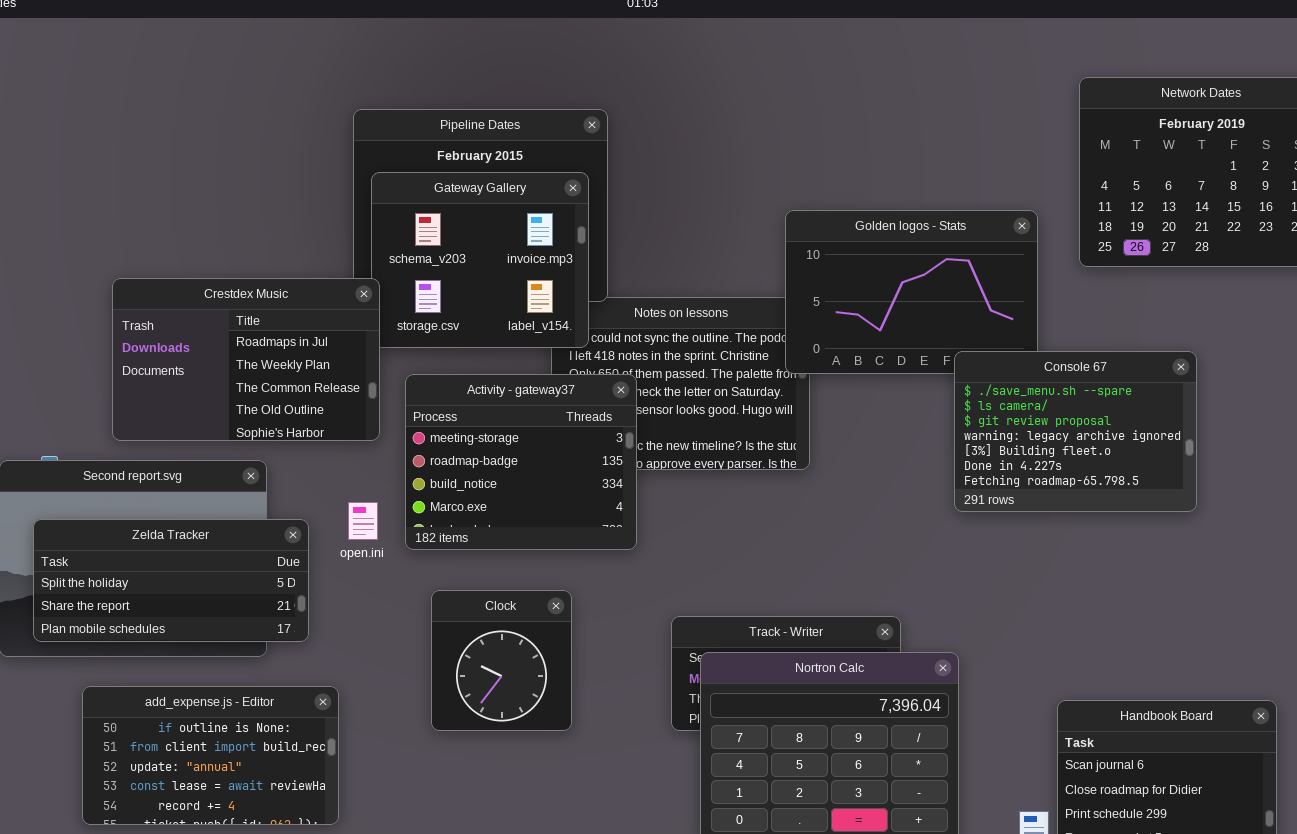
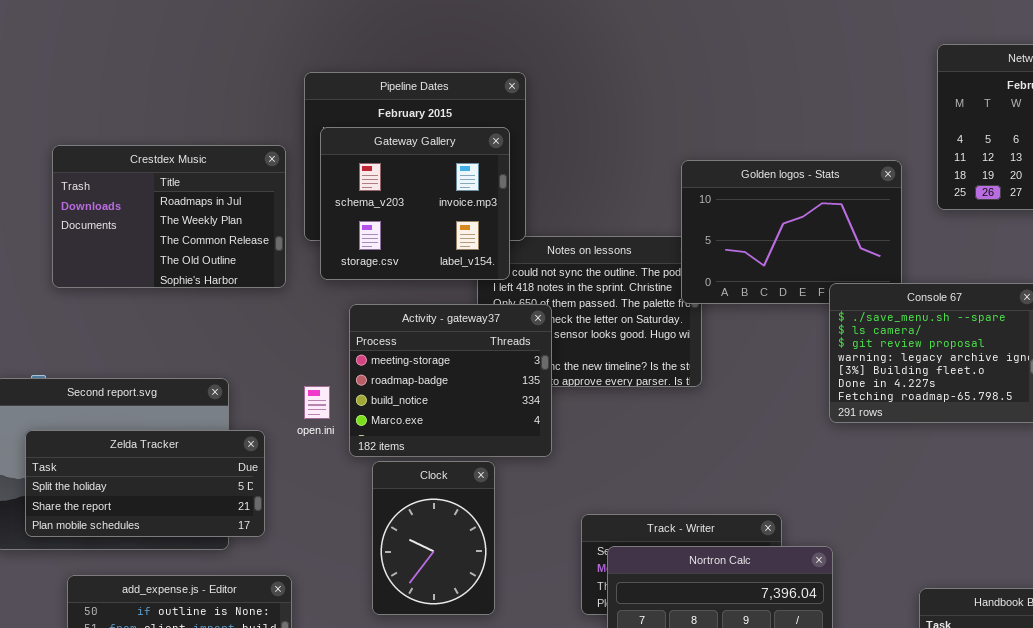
Crestdex Music: [112,278,380,441] -> [52,145,286,288], moved
open.ini: [348,502,378,540] -> [304,386,330,419], moved
Clock: [431,590,572,731] -> [372,461,495,615], resized

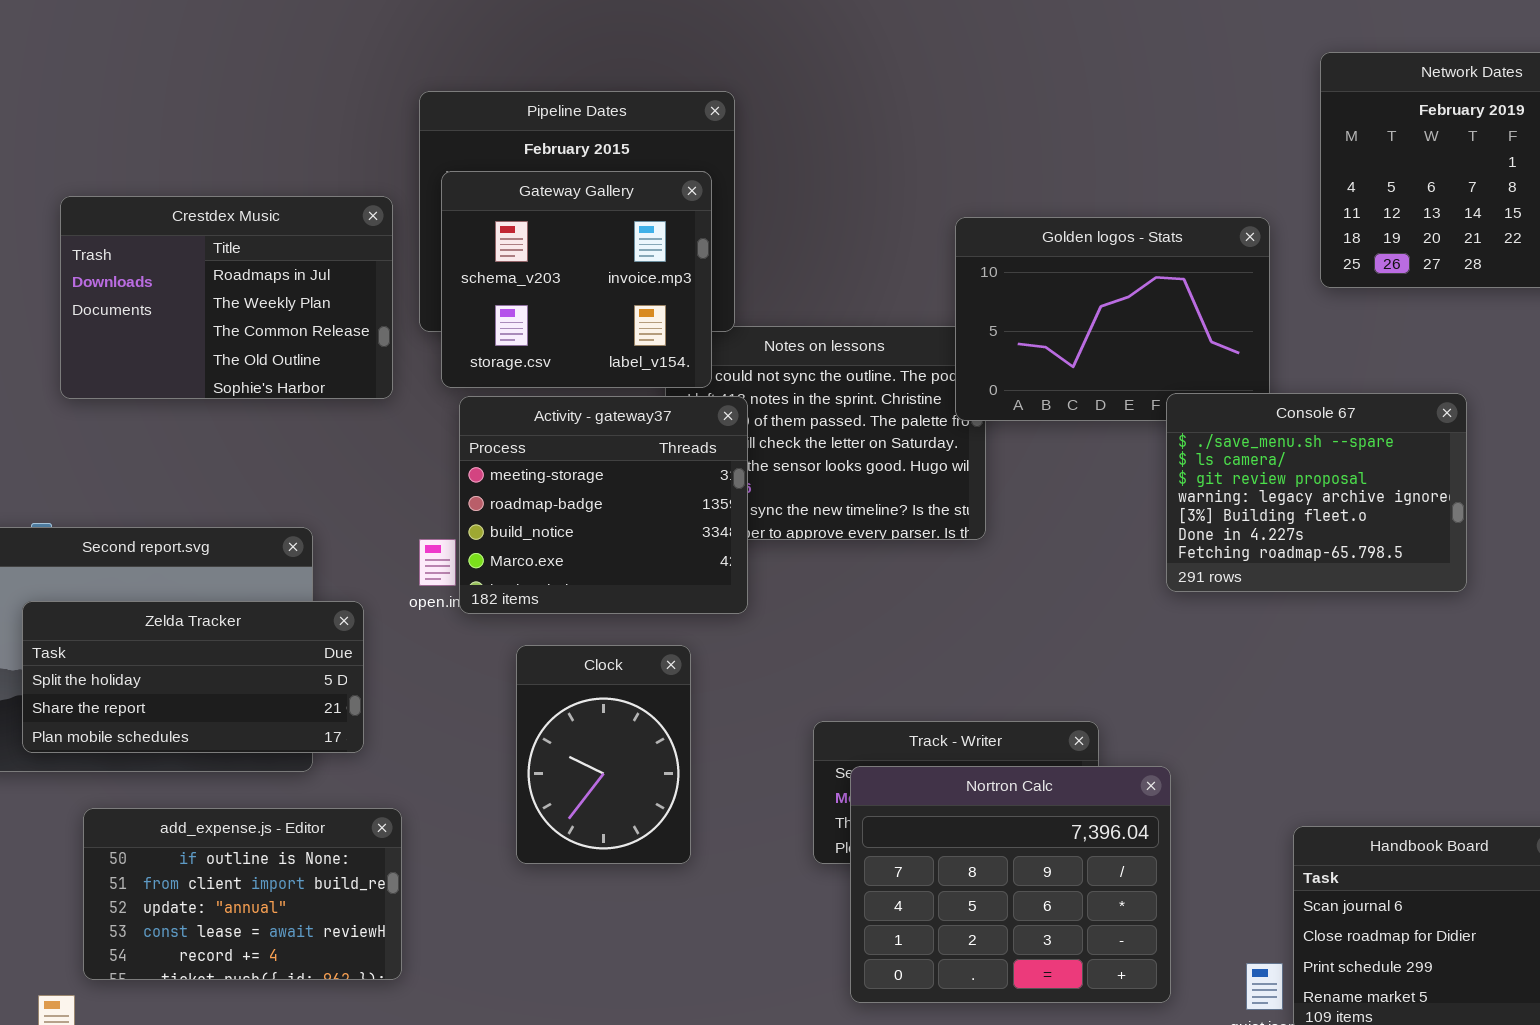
Activity - gateway37: [349,304,552,457] -> [459,396,748,614], moved

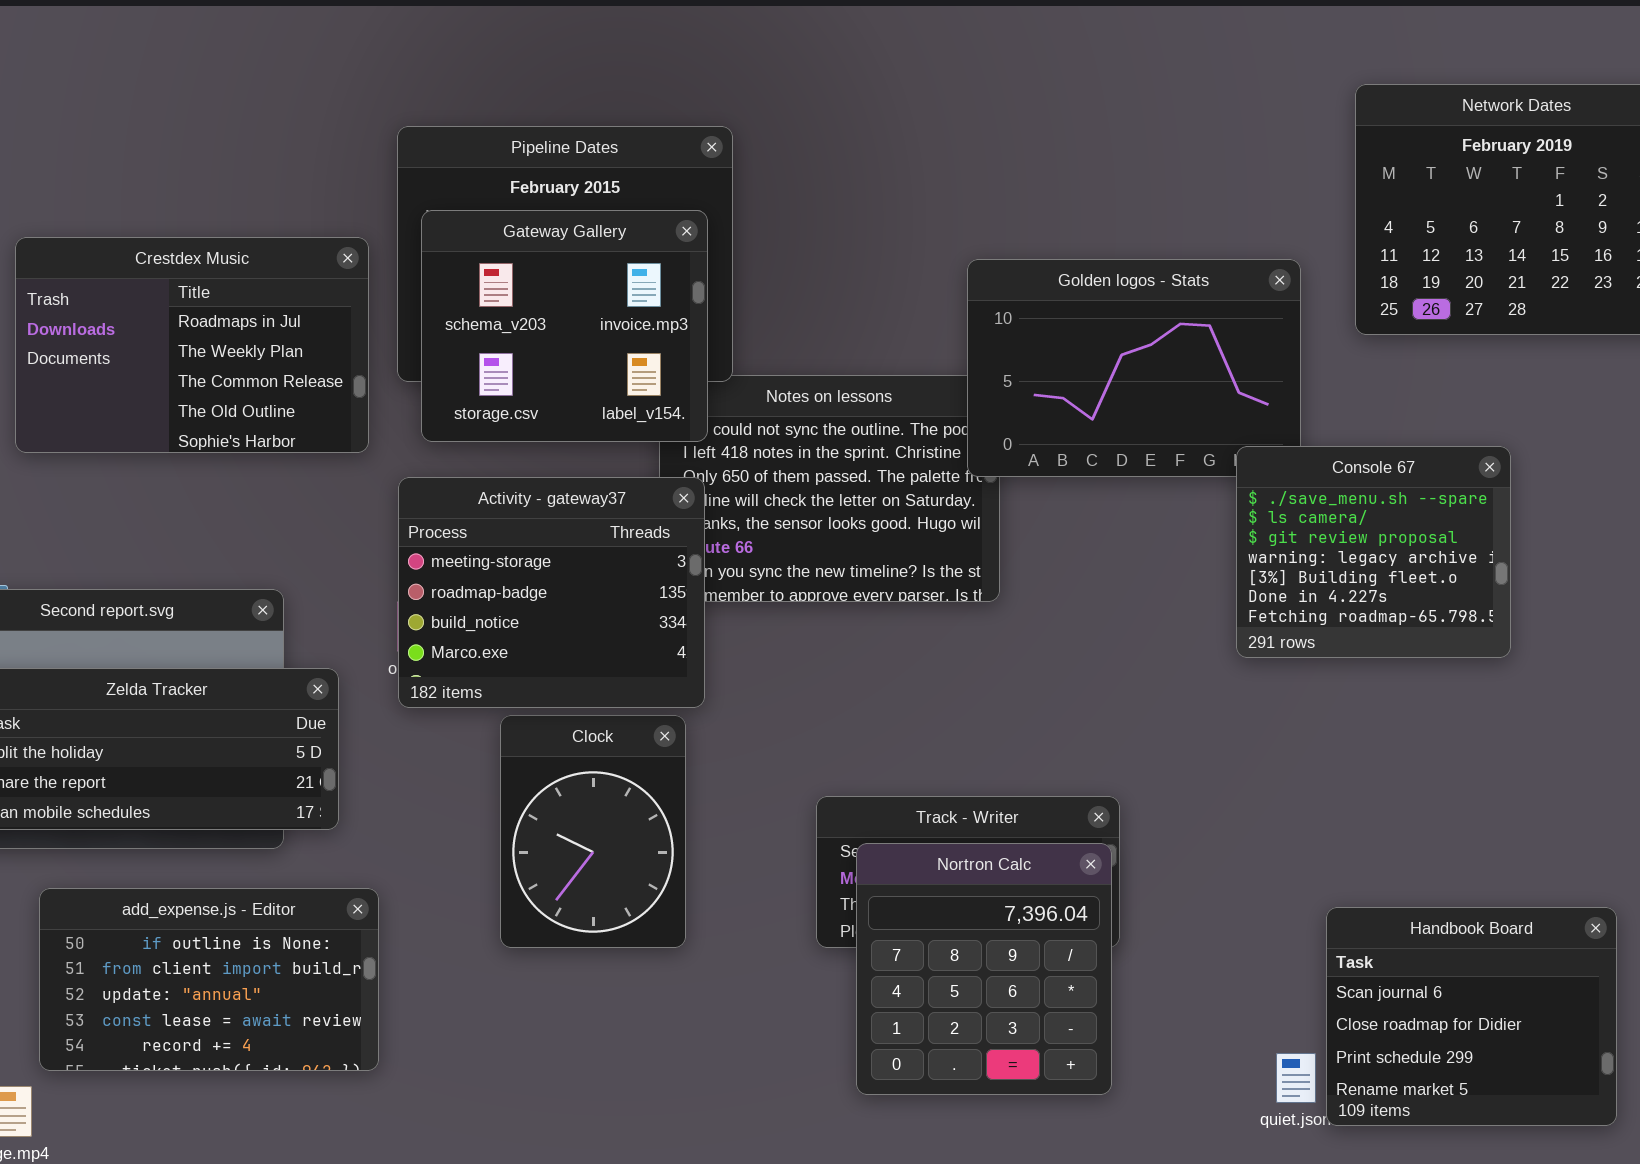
Console 67: [1166,393,1467,592] -> [1236,446,1511,658], resized
Activity - gateway37: [459,396,748,614] -> [398,477,705,708], moved
Nortron Calc: [850,766,1171,1003] -> [856,843,1112,1095], resized

